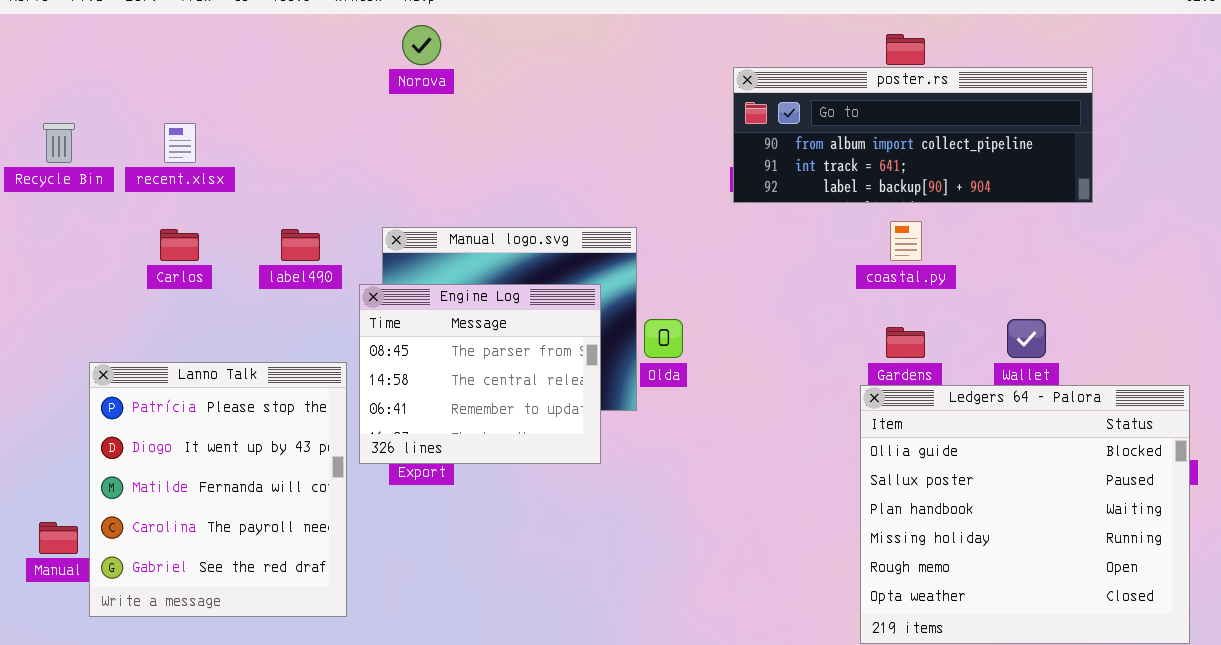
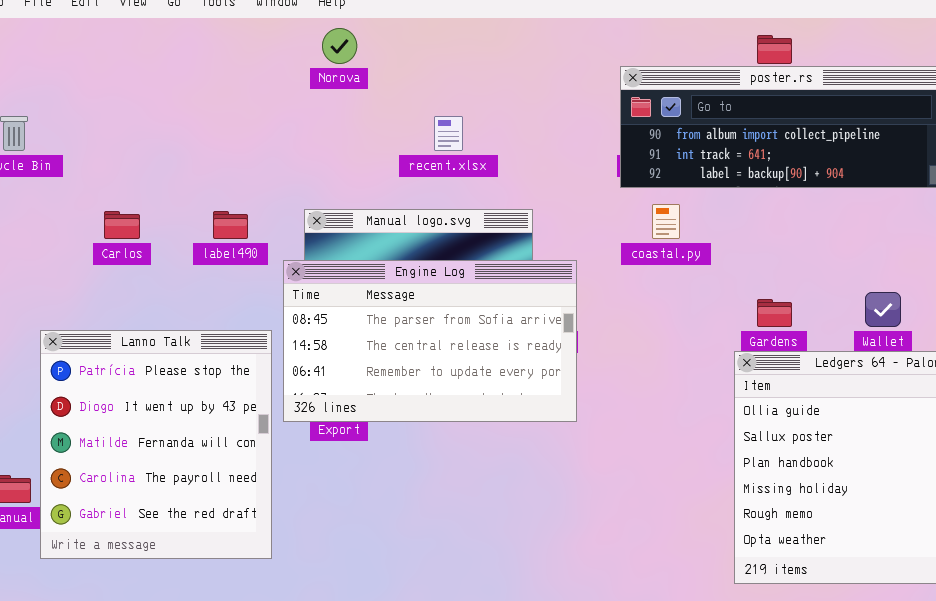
recent.xlsx: [164,123,196,163] -> [434,116,463,151], moved
coastal.py: [890,221,922,261] -> [652,204,680,239], moved
Engine Log: [359,284,601,464] -> [283,260,577,422], resized

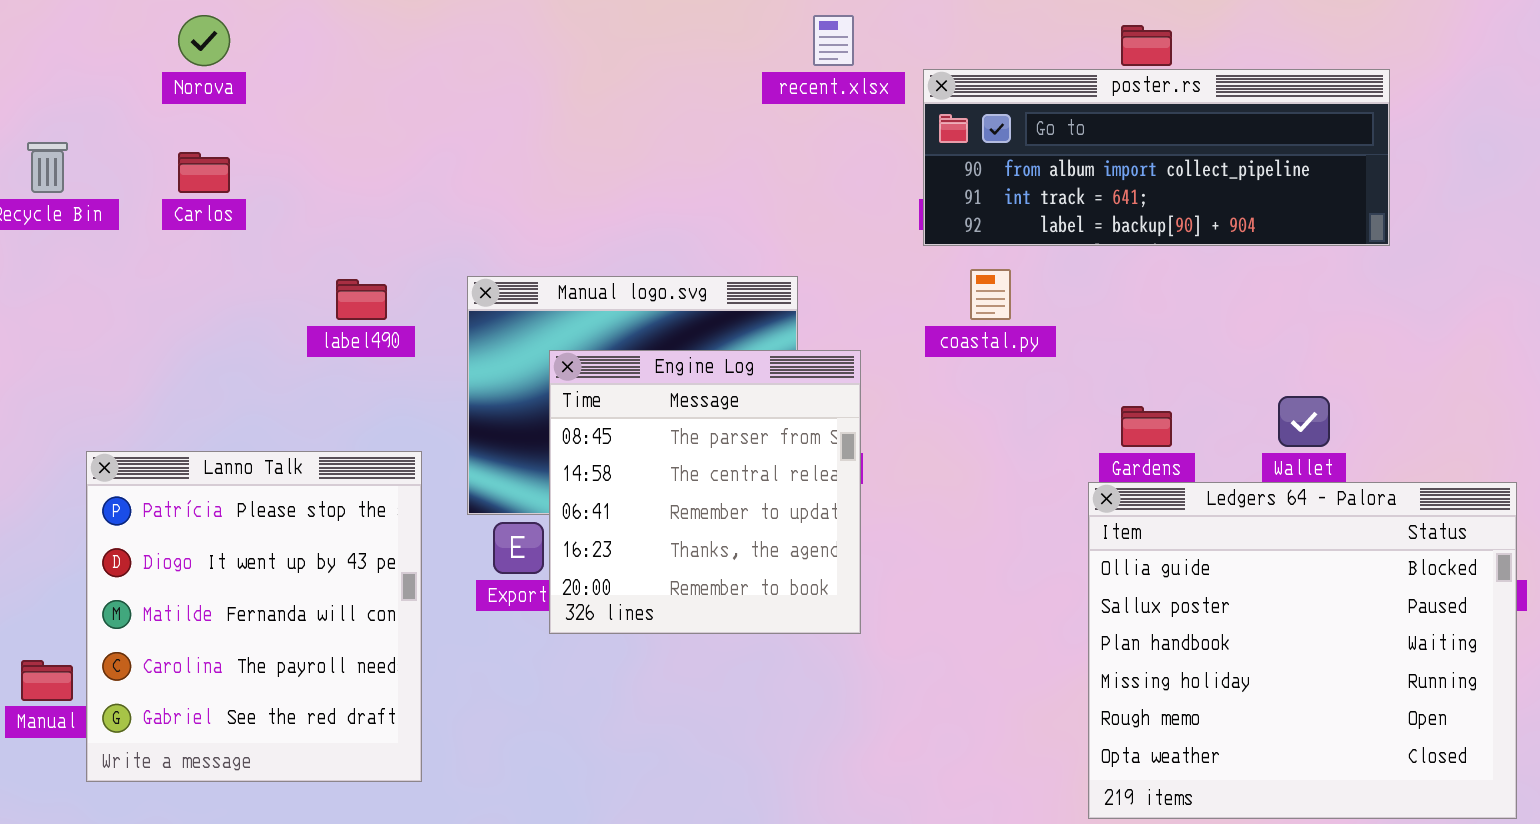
Norova: [322,28,357,64] -> [178,15,230,66], moved
recent.xlsx: [434,116,463,151] -> [813,15,854,66], moved
Carlos: [104,211,140,239] -> [178,152,230,193], moved
Engine Log: [283,260,577,422] -> [549,350,861,634], resized

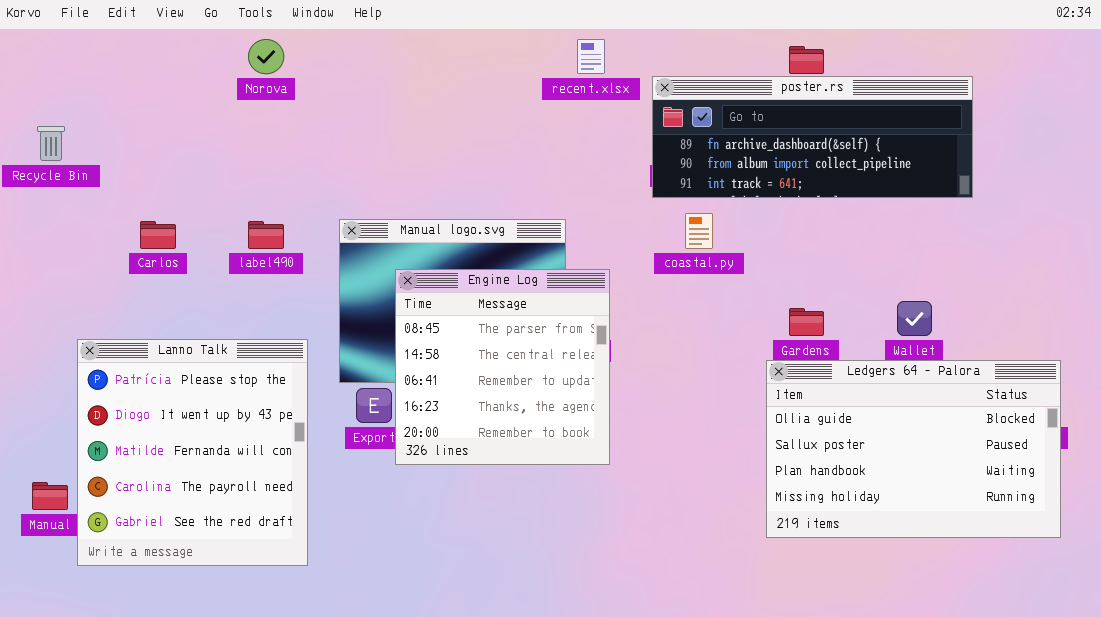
Norova: [178,15,230,66] -> [248,39,284,74], moved
poster.rs: [923,69,1390,246] -> [652,76,973,198], scrolled up 1 row
Carlos: [178,152,230,193] -> [140,221,176,249], moved
Ledgers 64 - Palora: [1088,482,1517,819] -> [766,360,1061,538], resized

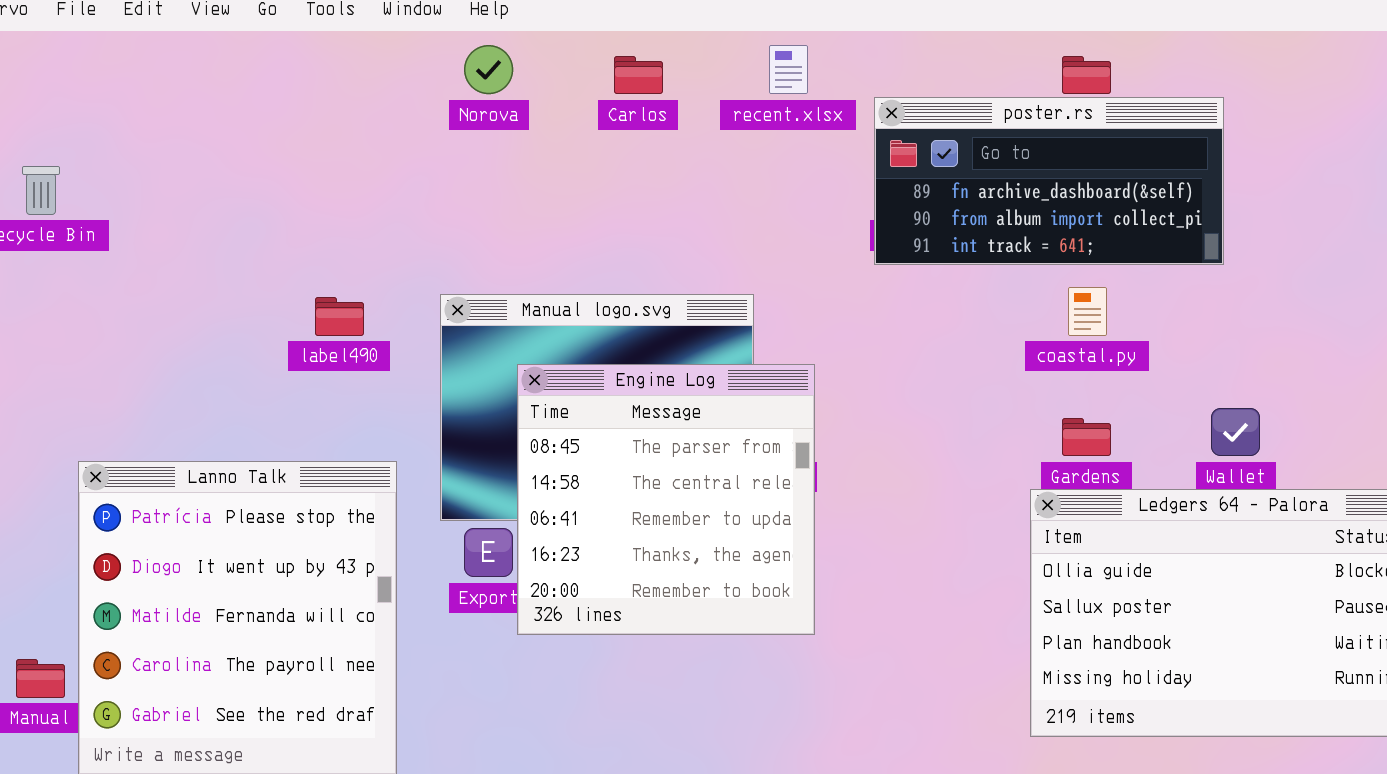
Norova: [248,39,284,74] -> [464,45,513,94], moved
poster.rs: [652,76,973,198] -> [874,97,1224,265], resized
coastal.py: [685,213,713,249] -> [1068,287,1107,336], moved
Carlos: [140,221,176,249] -> [614,56,663,94], moved

